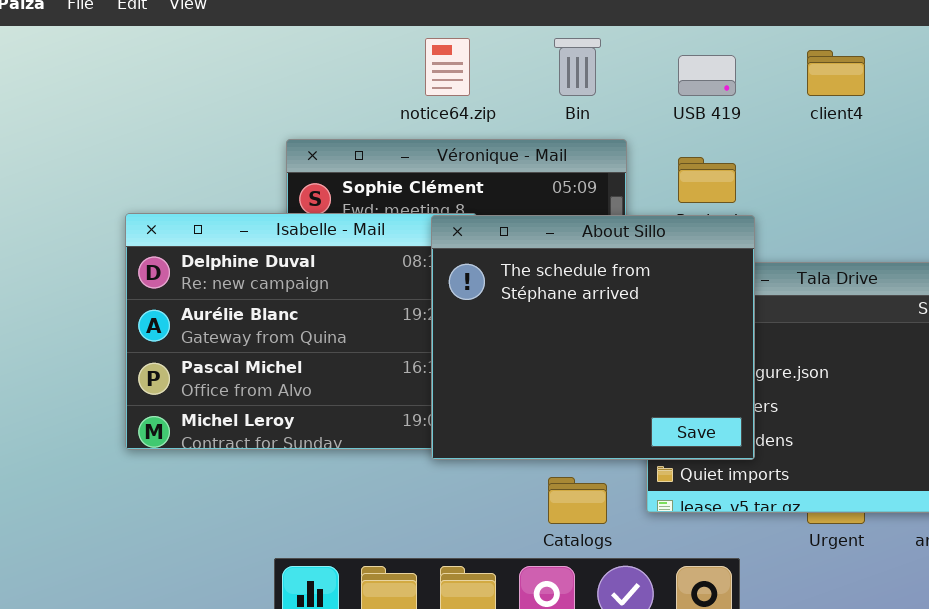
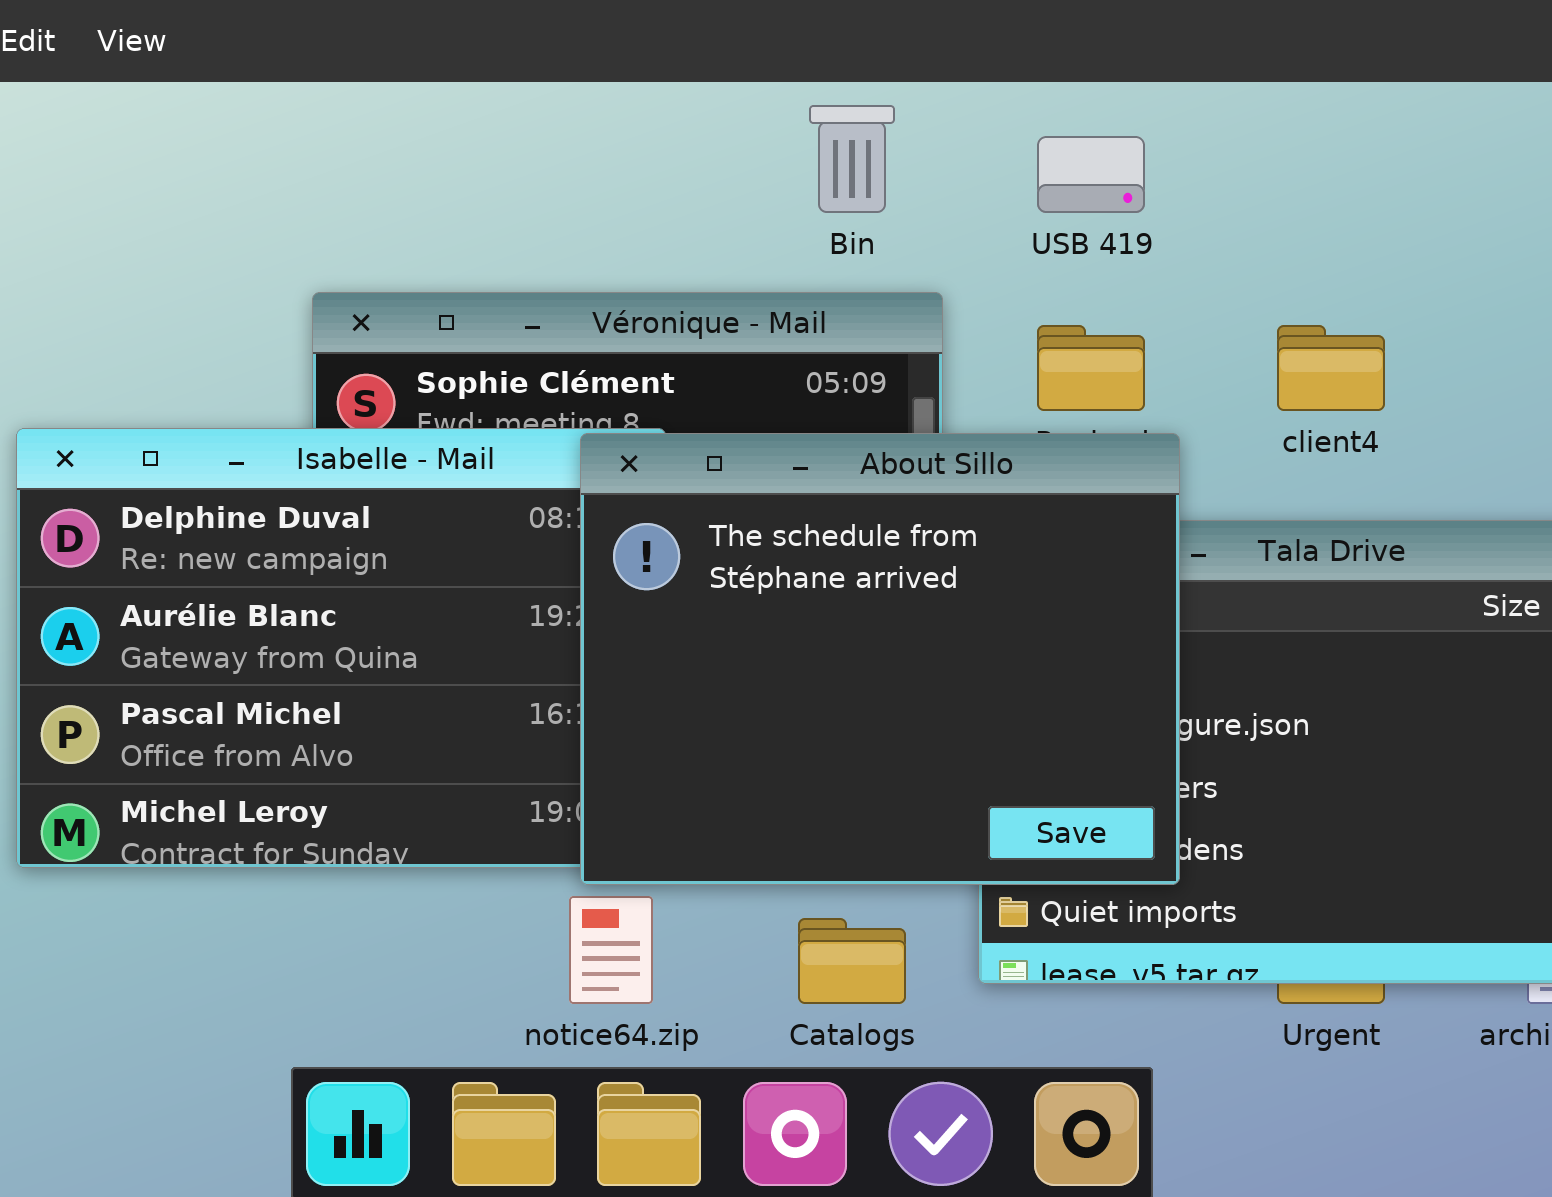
notice64.zip: [425,38,470,96] -> [569,896,653,1004], moved
client4: [807,50,865,96] -> [1277,325,1385,411], moved

